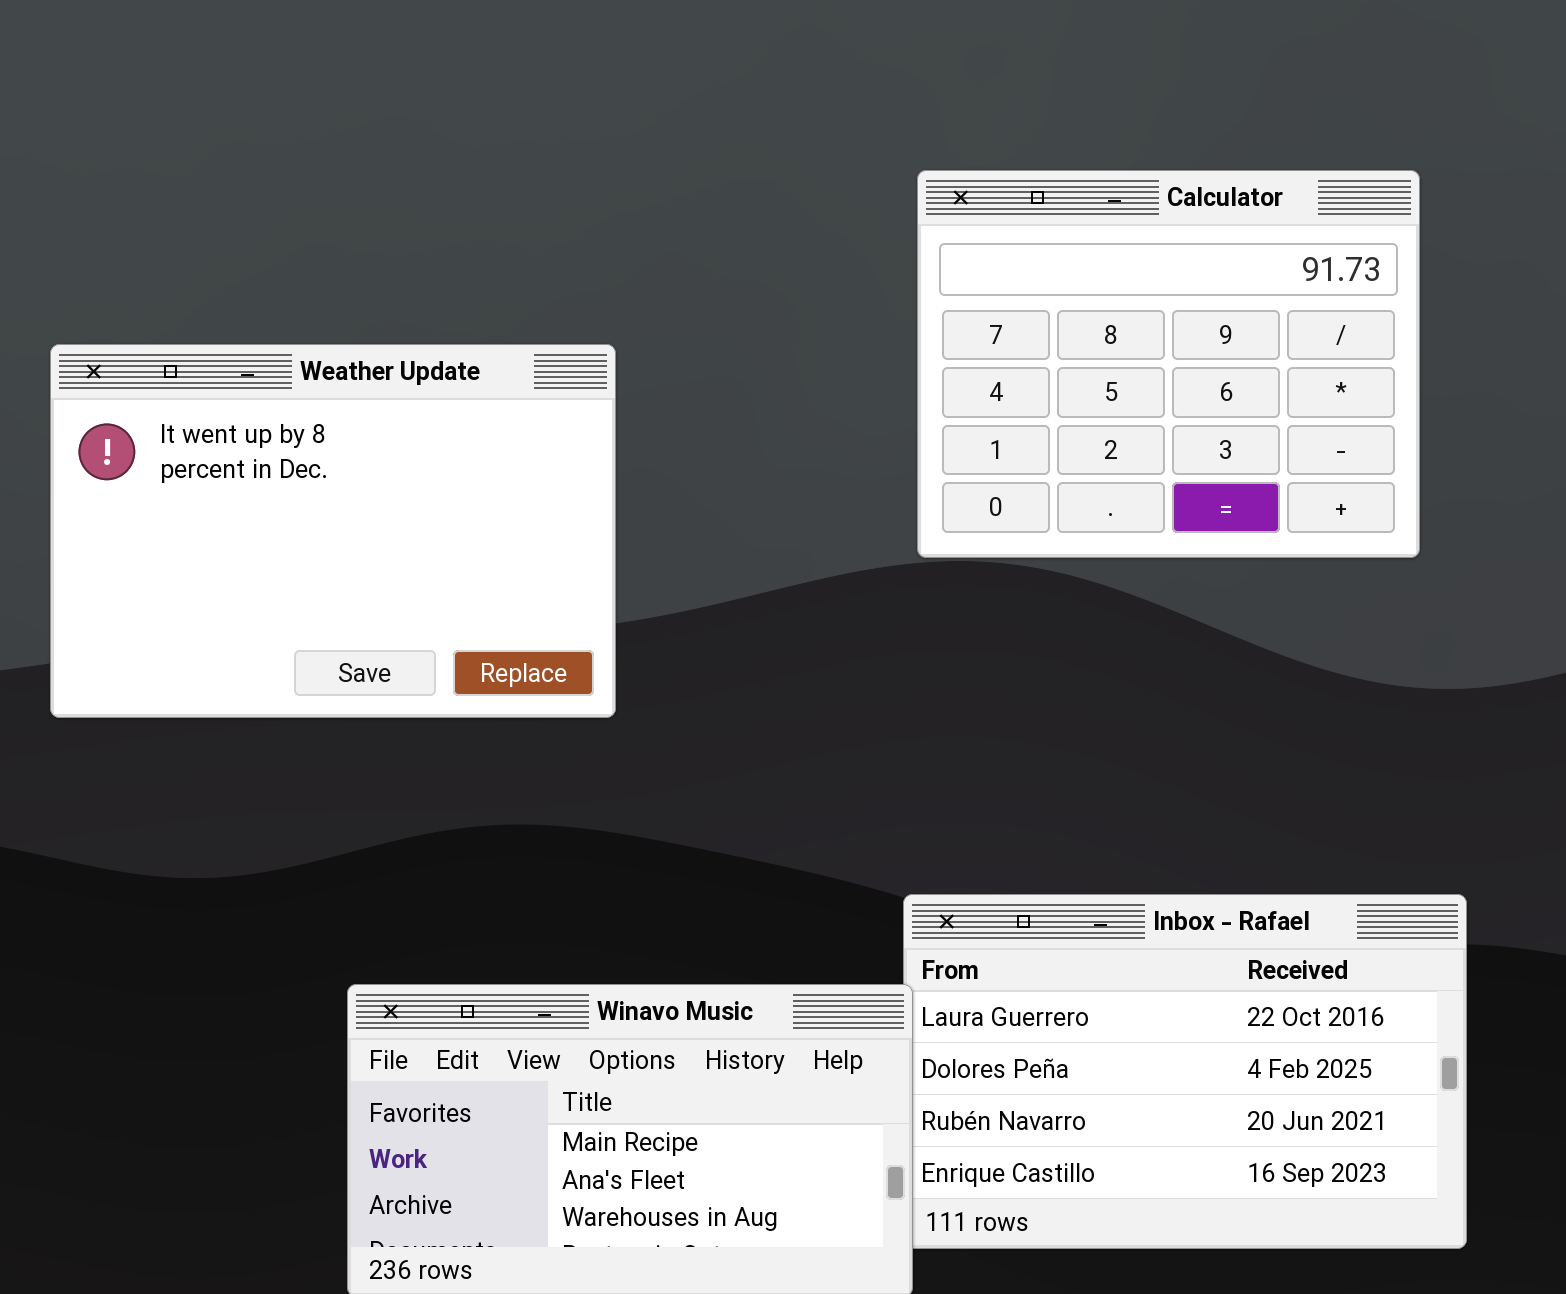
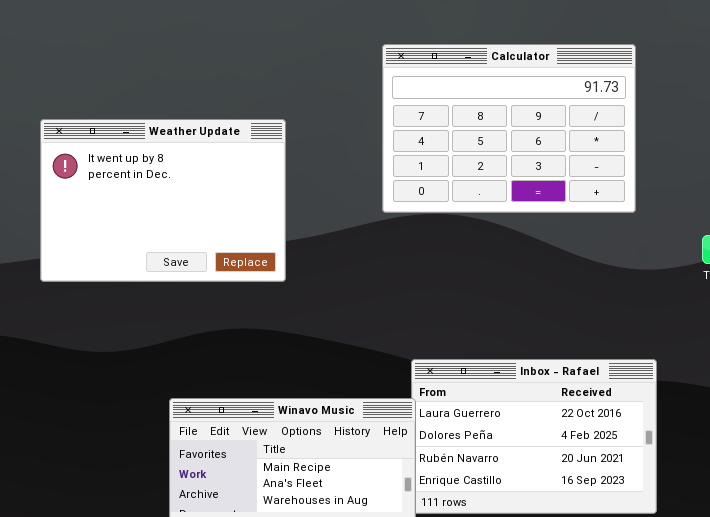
Calculator: [917,170,1420,558] -> [382,44,636,213], resized

